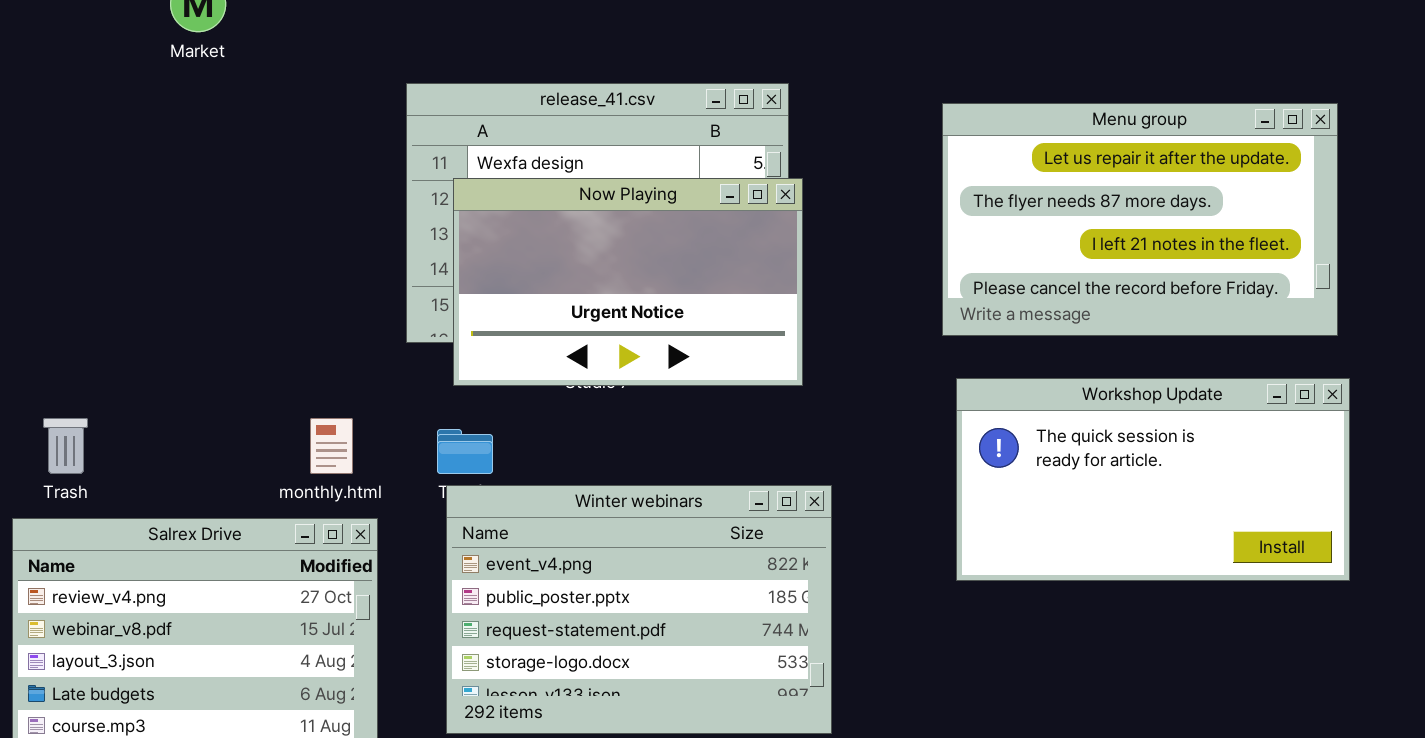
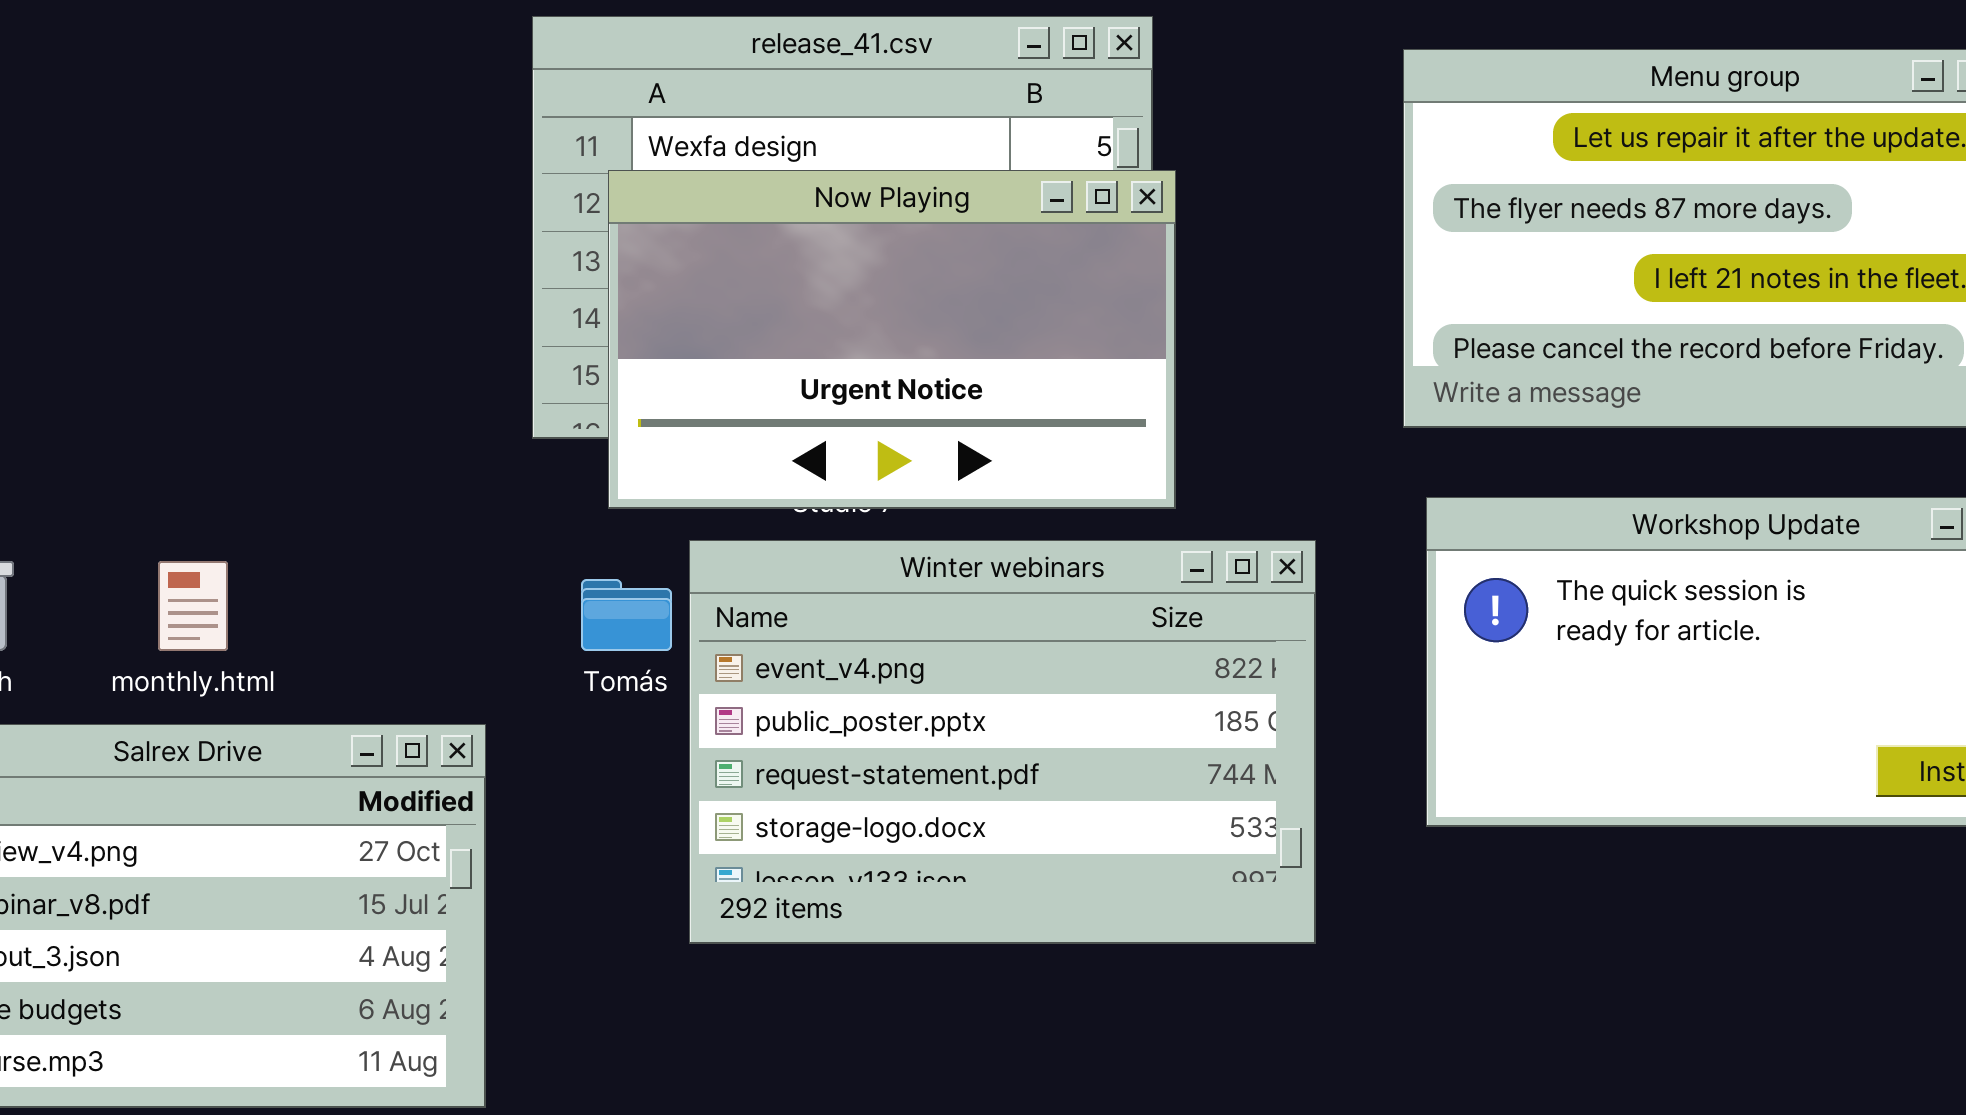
monthly.html: [310,418,353,474] -> [158,561,228,651], moved
Winter webinars: [446,485,832,734] -> [689,540,1316,944], moved

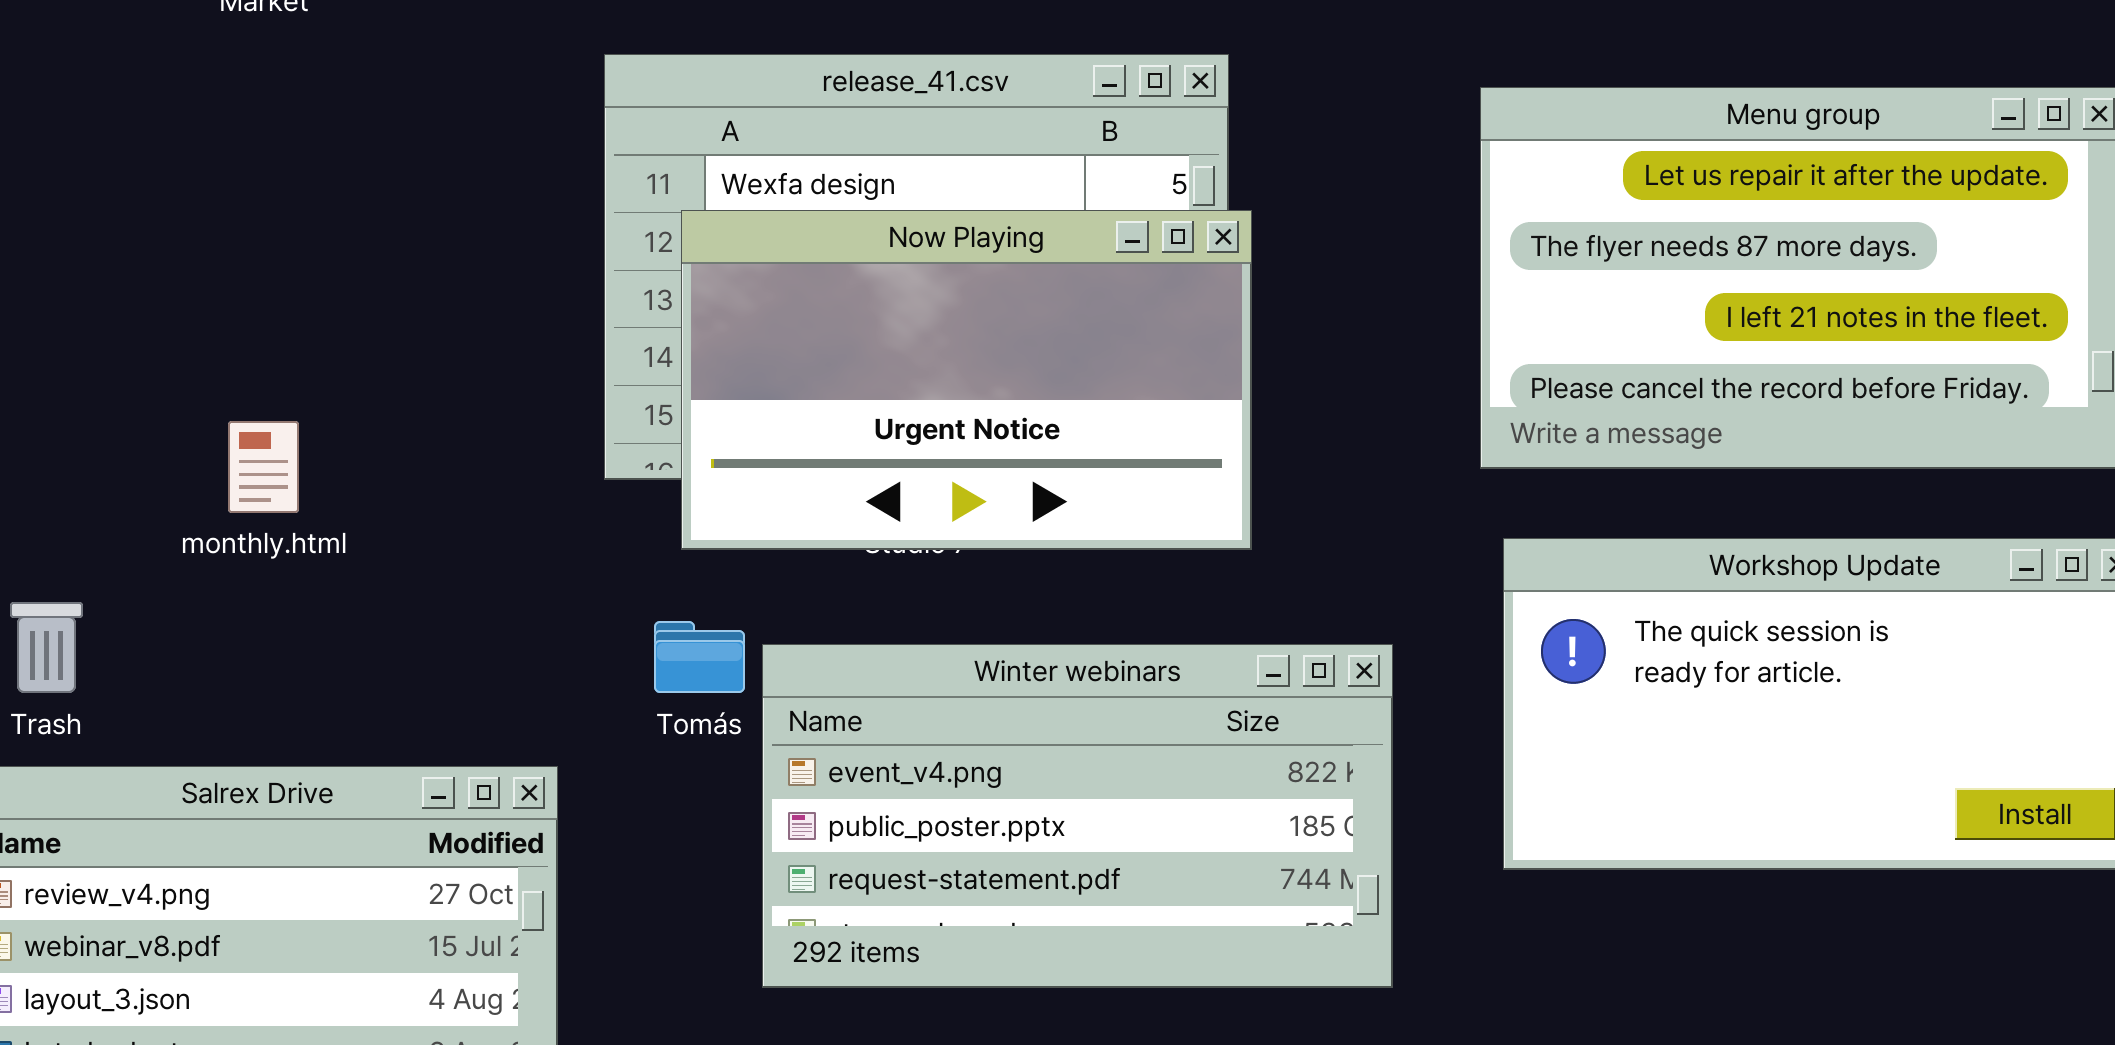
Winter webinars: [689,540,1316,944] -> [762,644,1393,988], resized
monthly.html: [158,561,228,651] -> [228,421,299,513], moved

